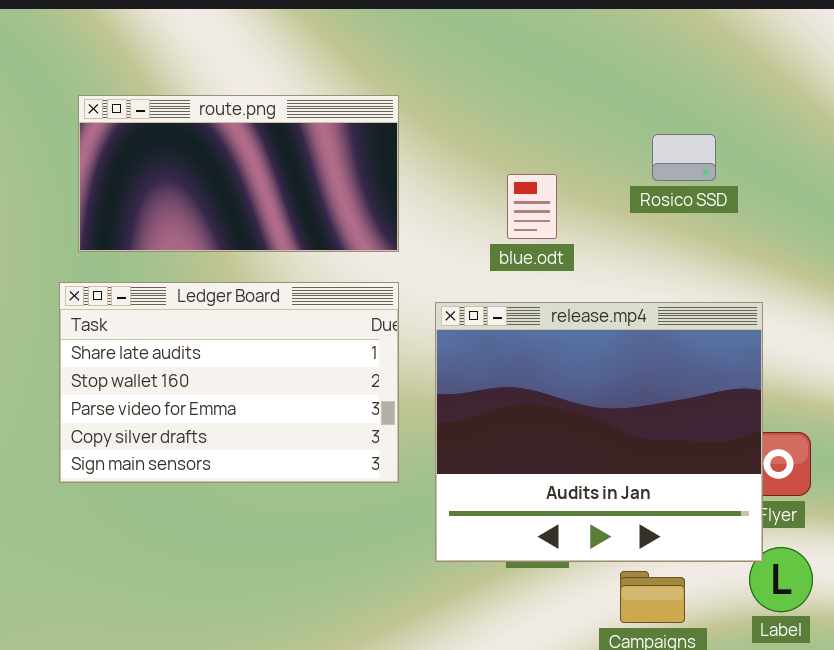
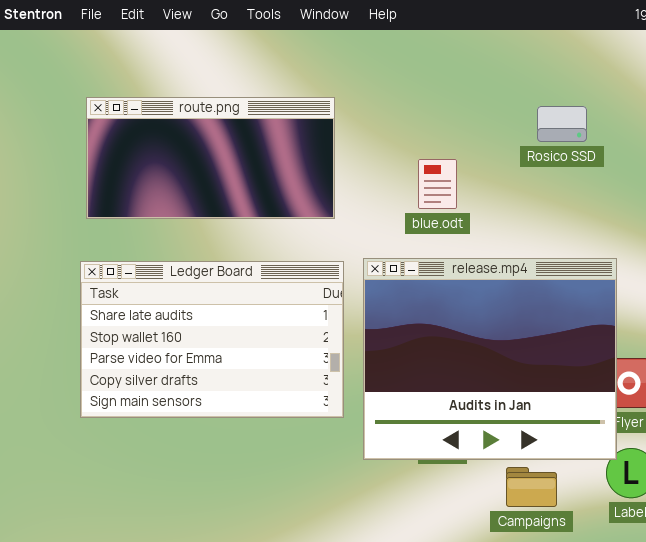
Rosico SSD: [652,134,716,181] -> [537,106,587,142], moved
Ledger Board: [59,282,399,483] -> [80,261,344,418], moved

